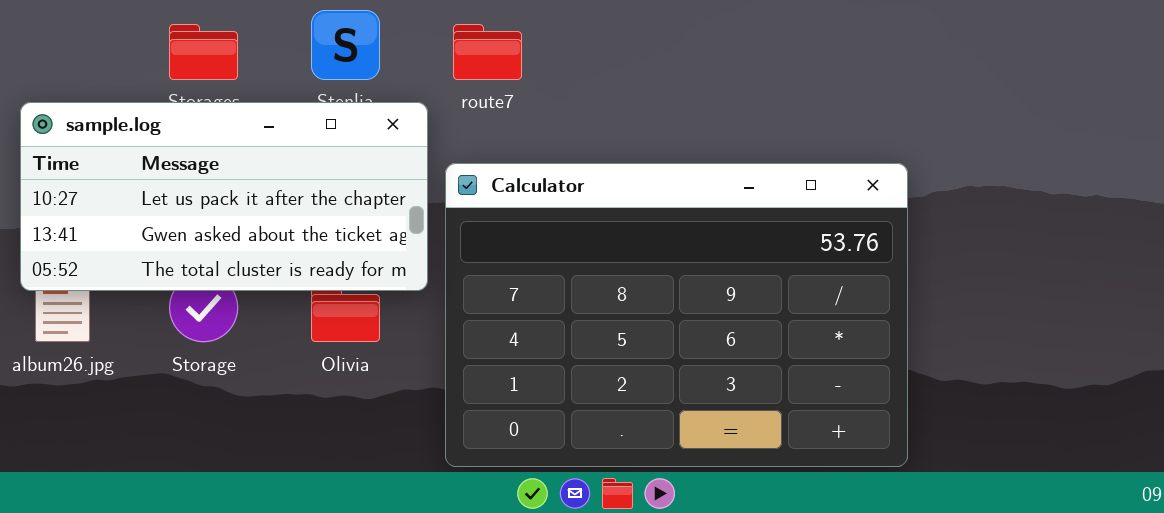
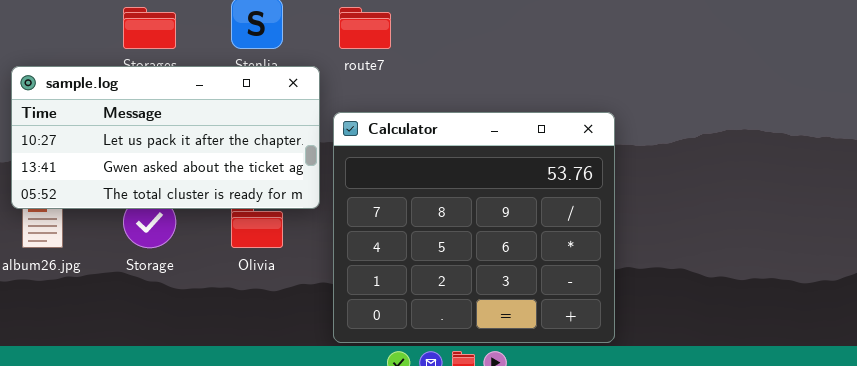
Calculator: [445,163,908,467] -> [333,112,615,343], resized

